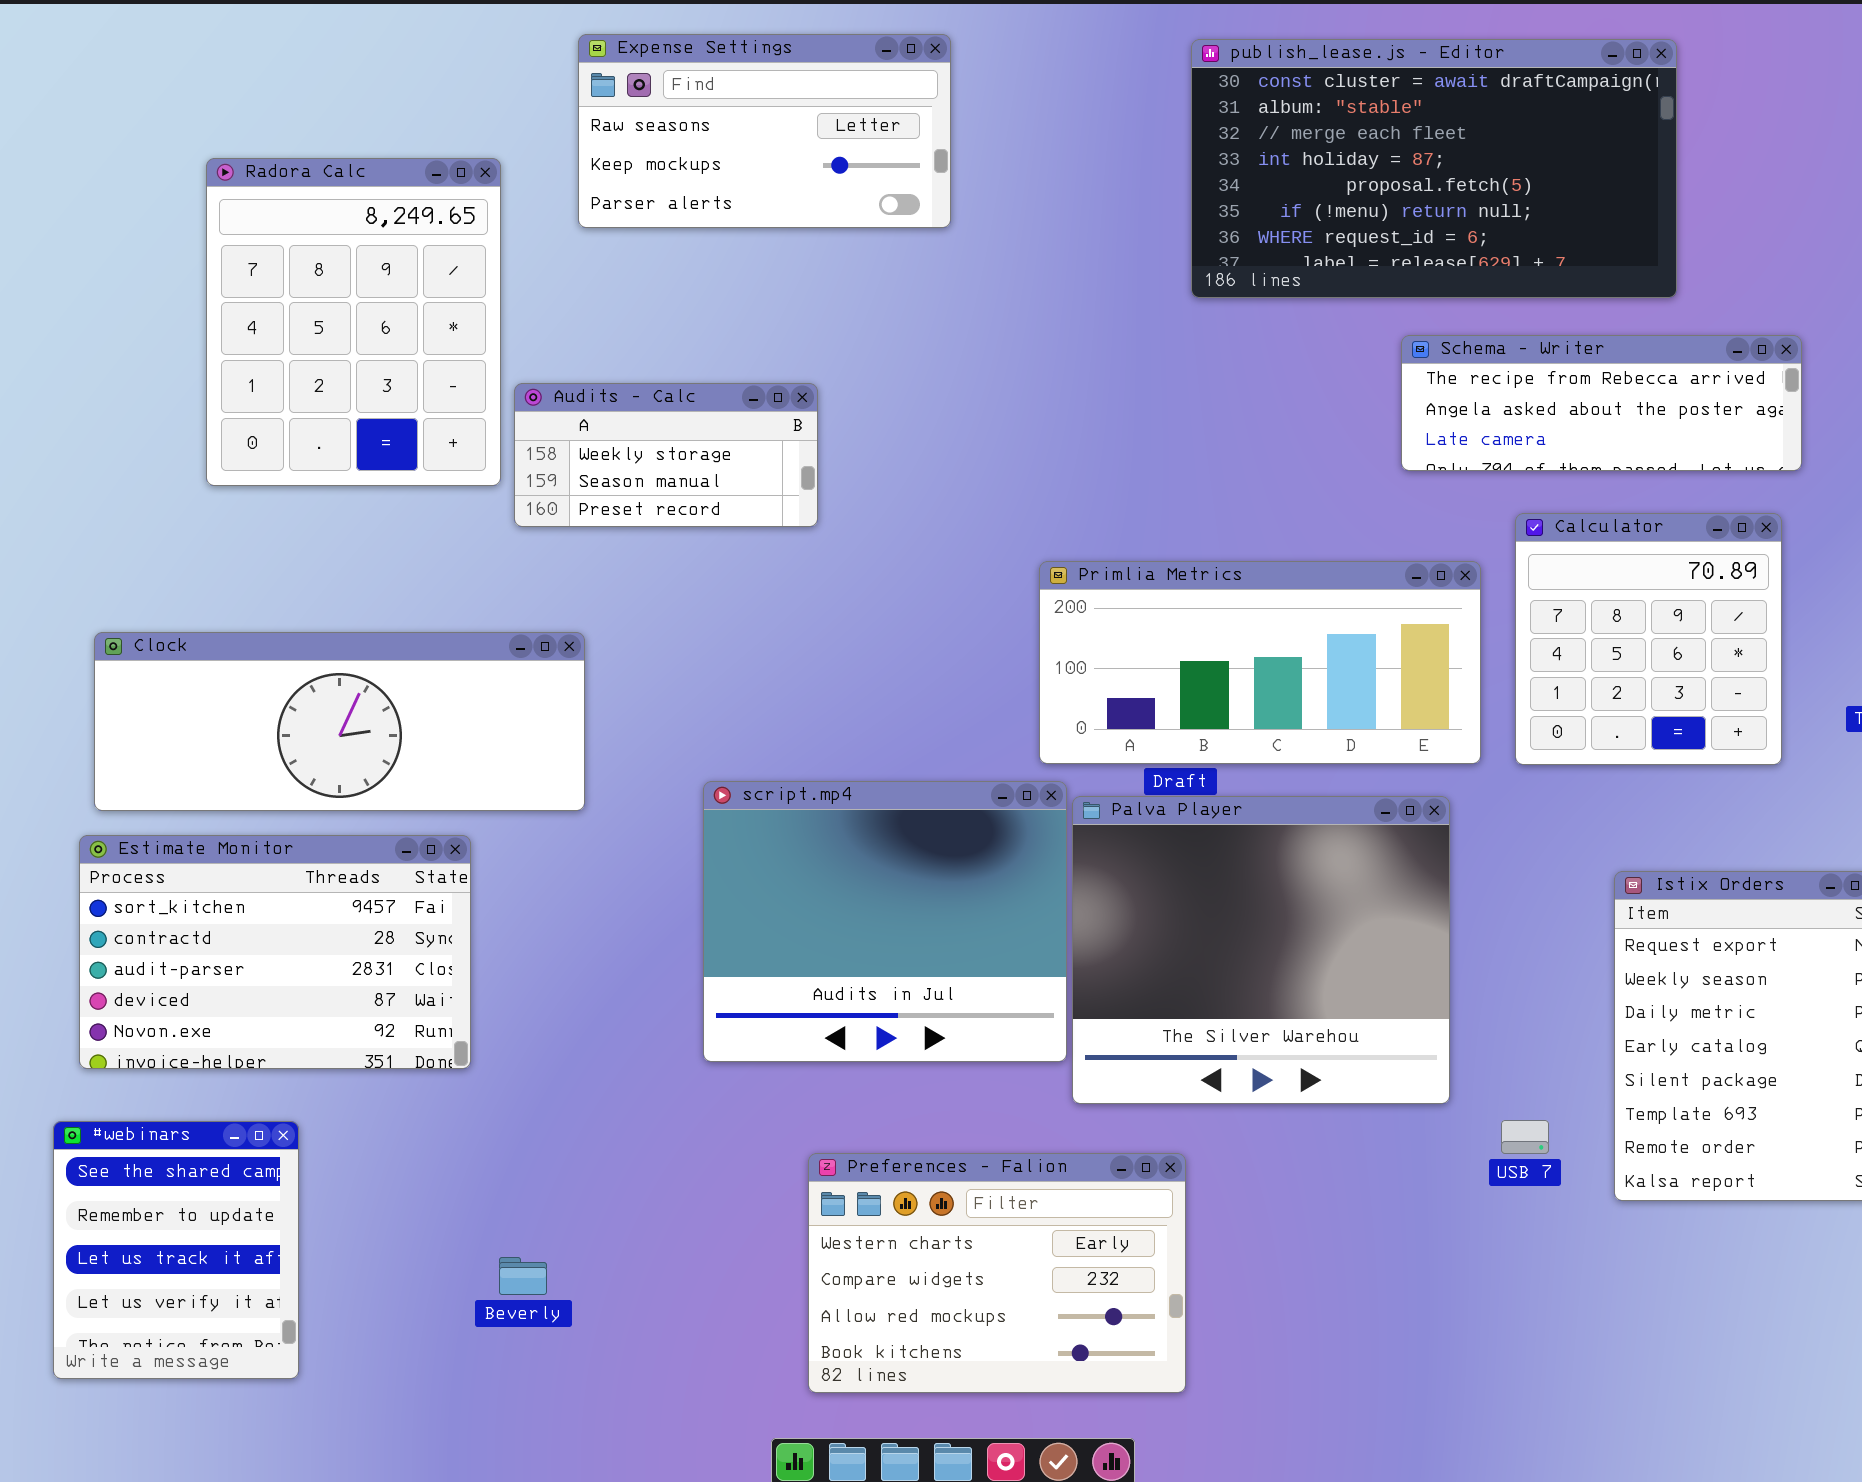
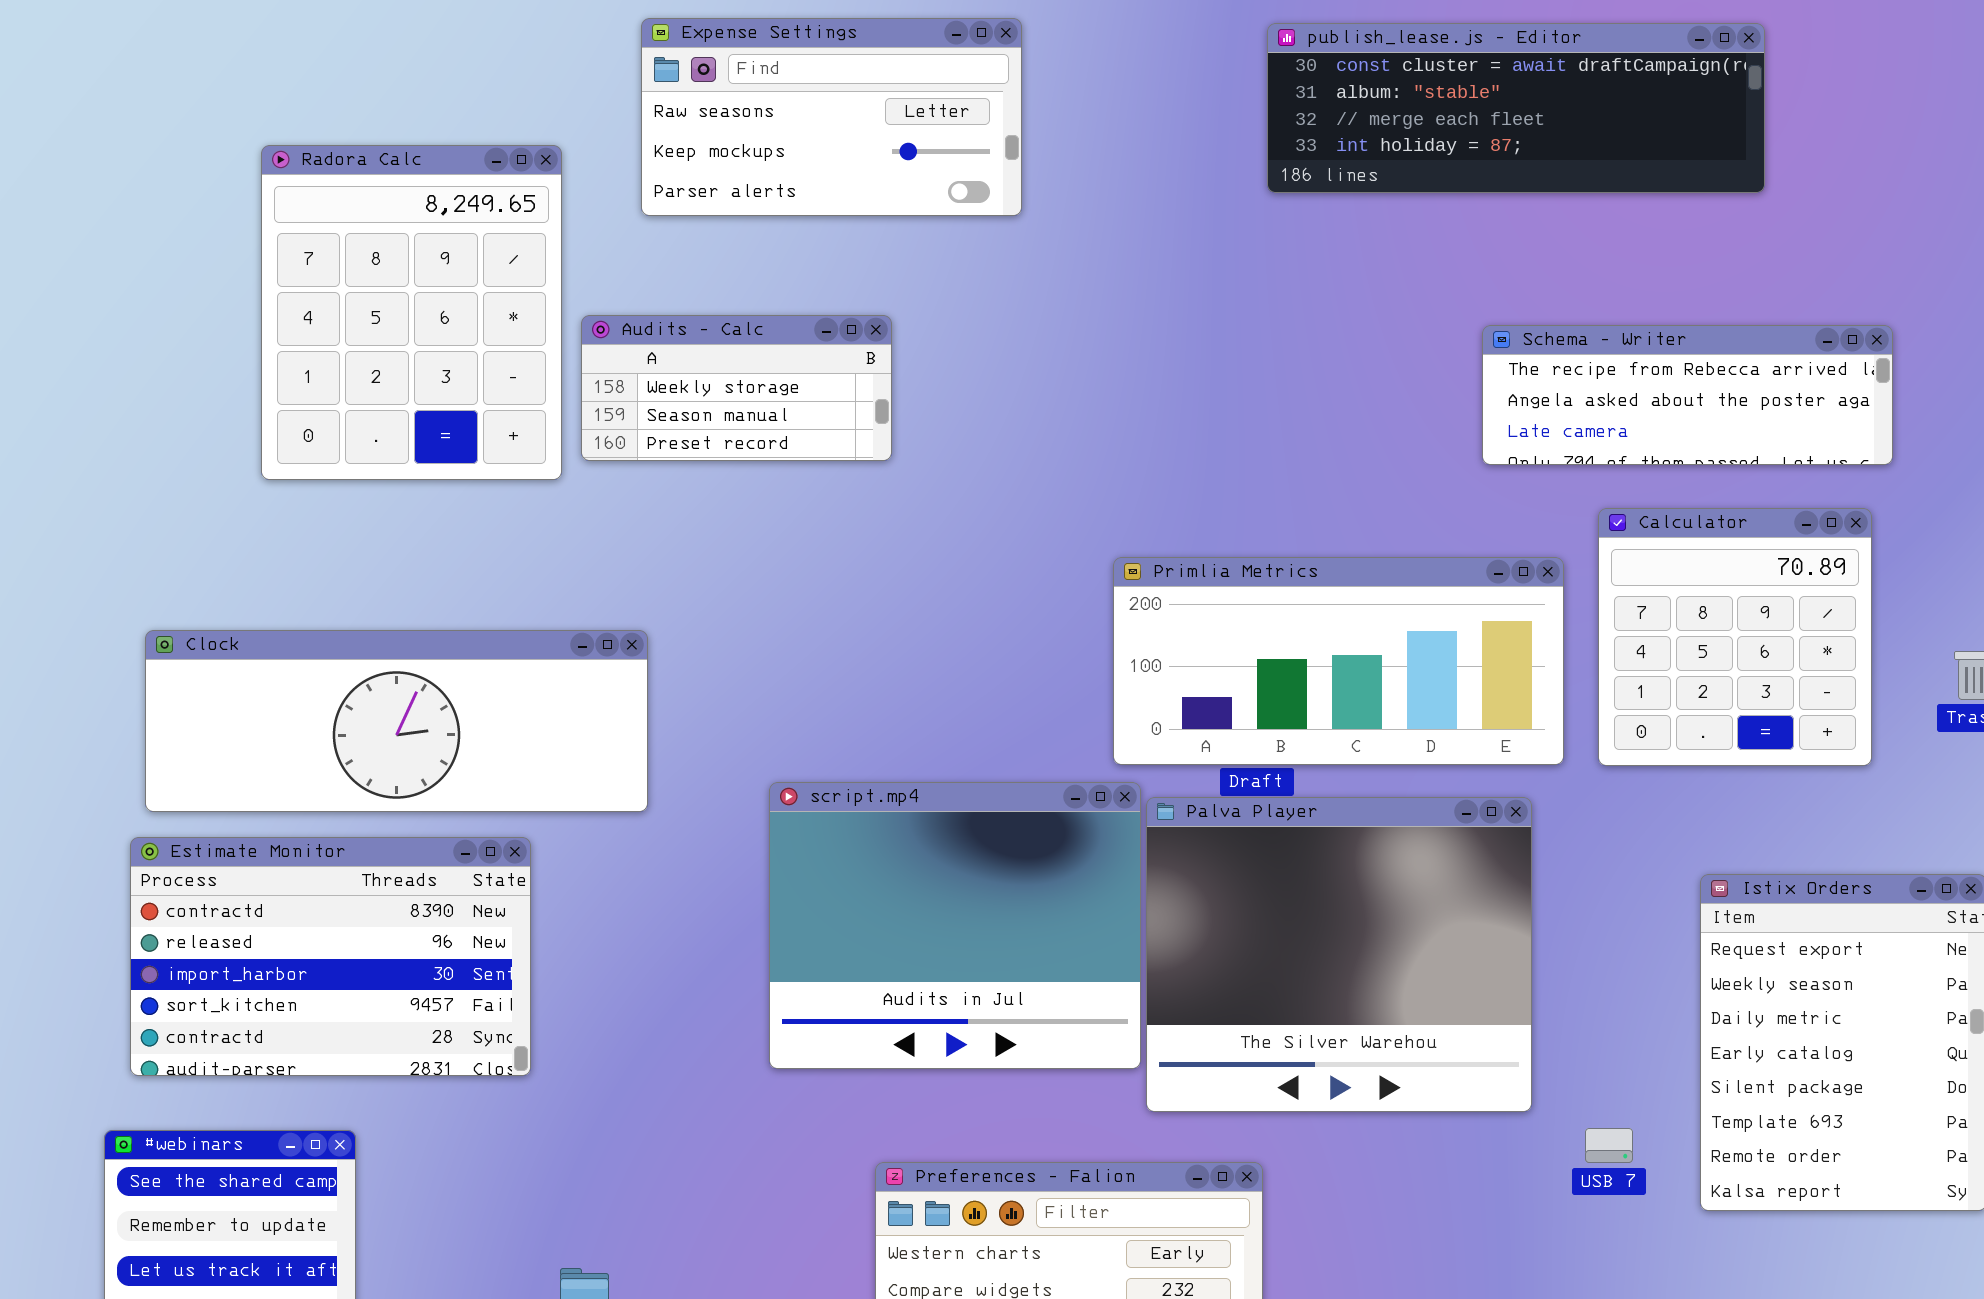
publish_lease.js - Editor: [1191,39,1677,298] -> [1267,23,1765,193], resized
Audits - Calc: [514,383,818,527] -> [581,315,892,461], moved
Estimate Monitor: [79,835,471,1069] -> [130,837,531,1076], scrolled up 3 rows

